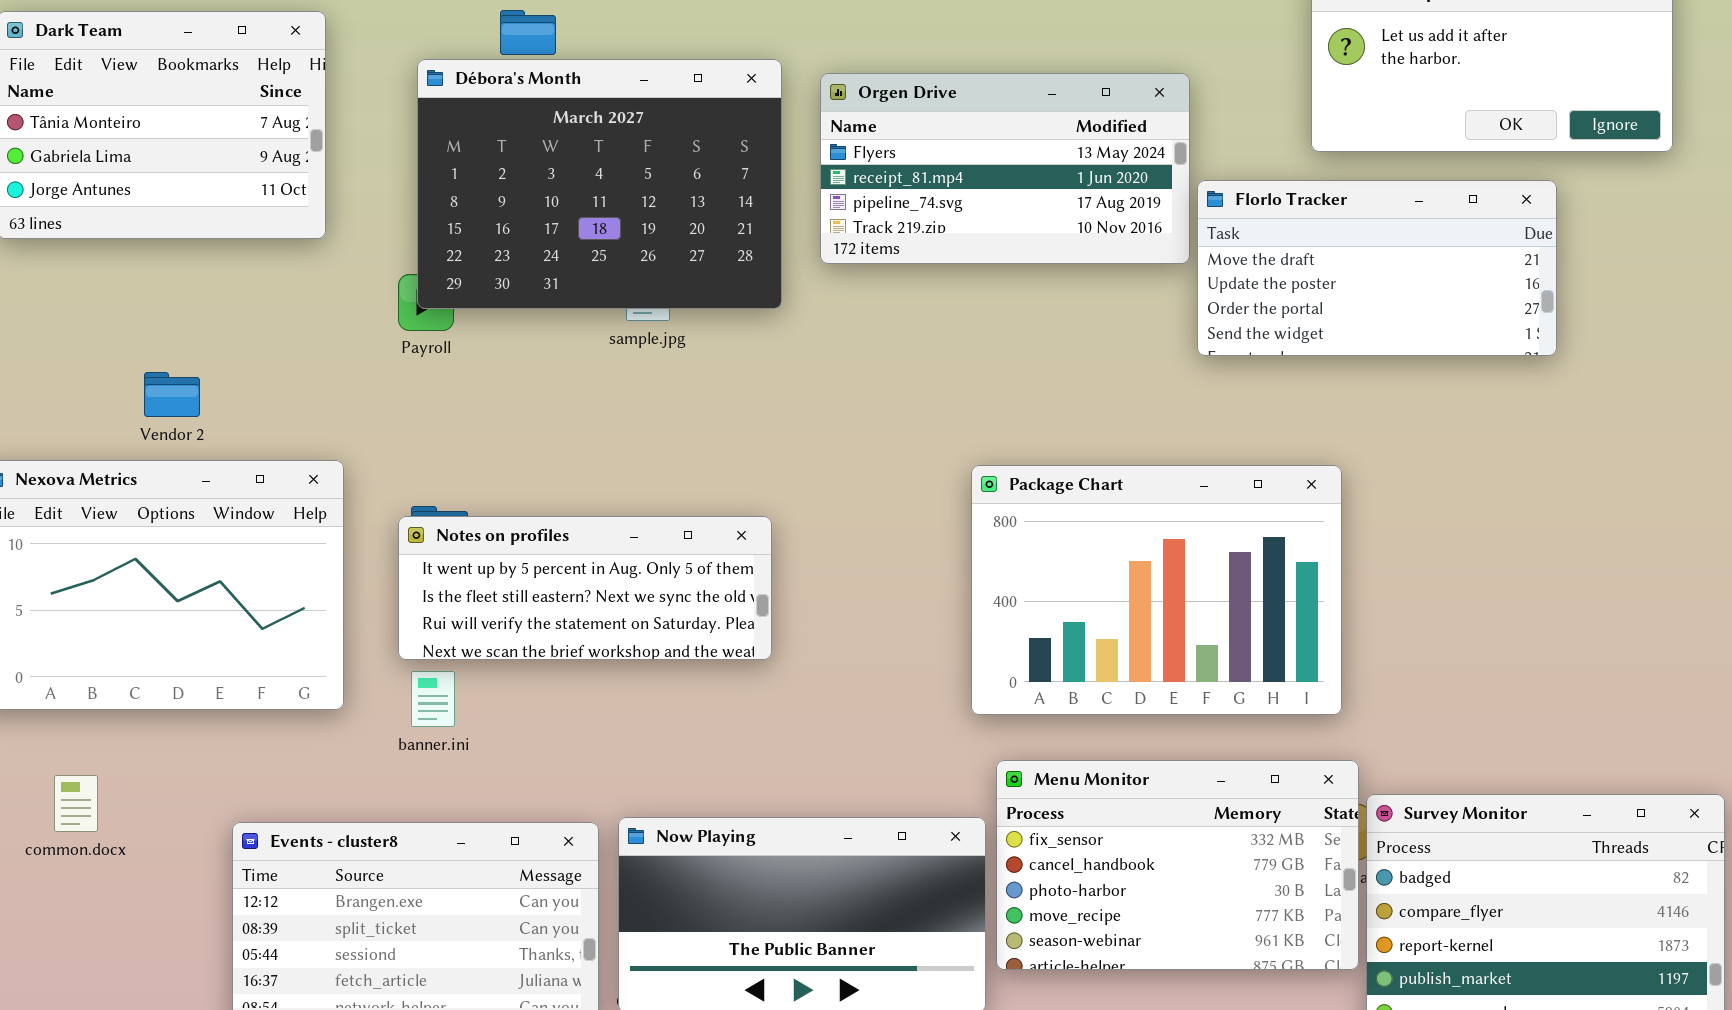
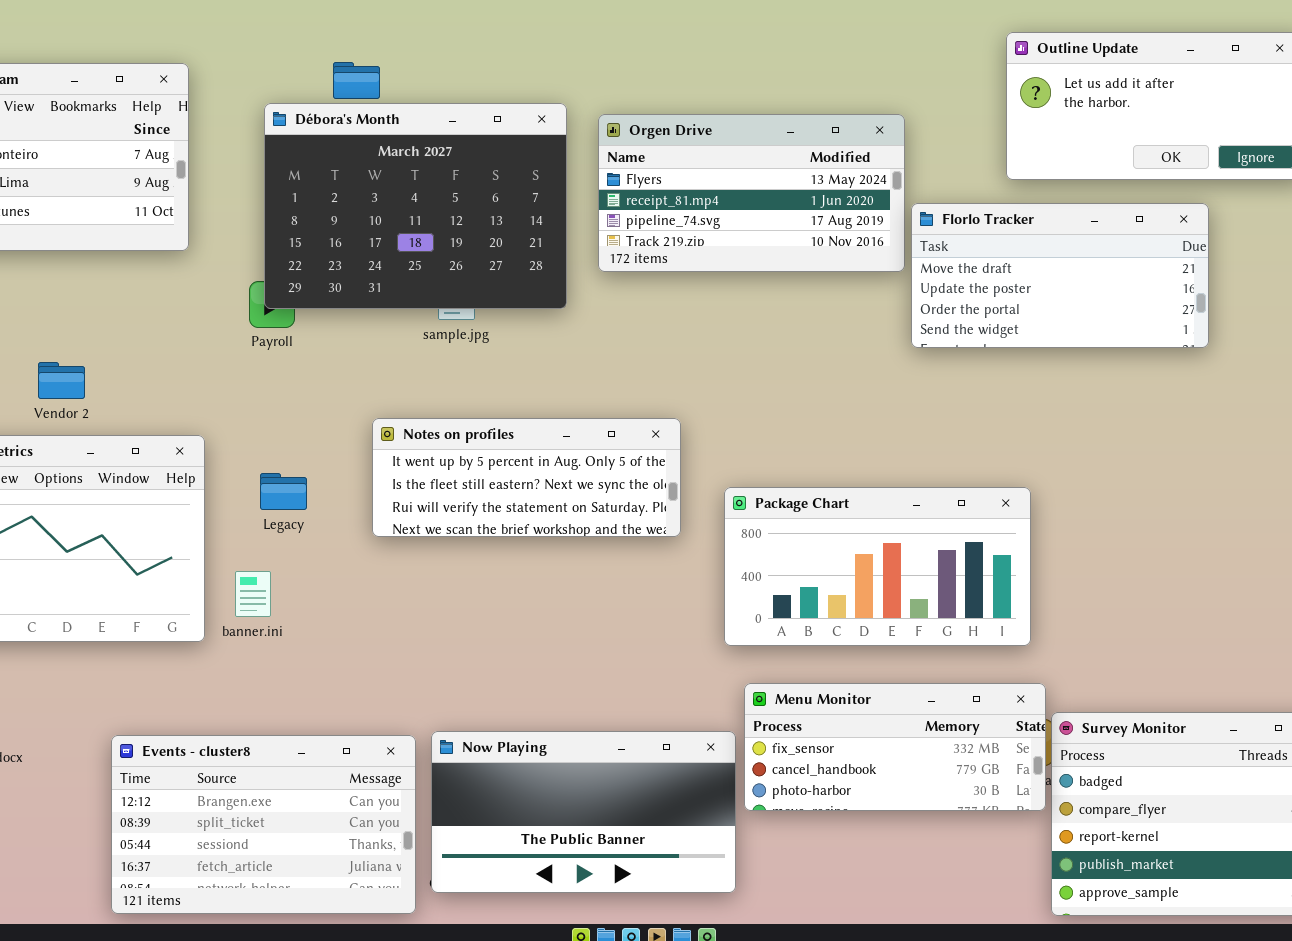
Package Chart: [971,465,1342,715] -> [724,487,1031,646], resized
Notes on profiles: [398,516,772,660] -> [372,418,681,537], moved
banner.ini: [411,671,455,727] -> [235,571,271,617], moved
Menu Monitor: [996,760,1359,970] -> [744,683,1046,811], resized

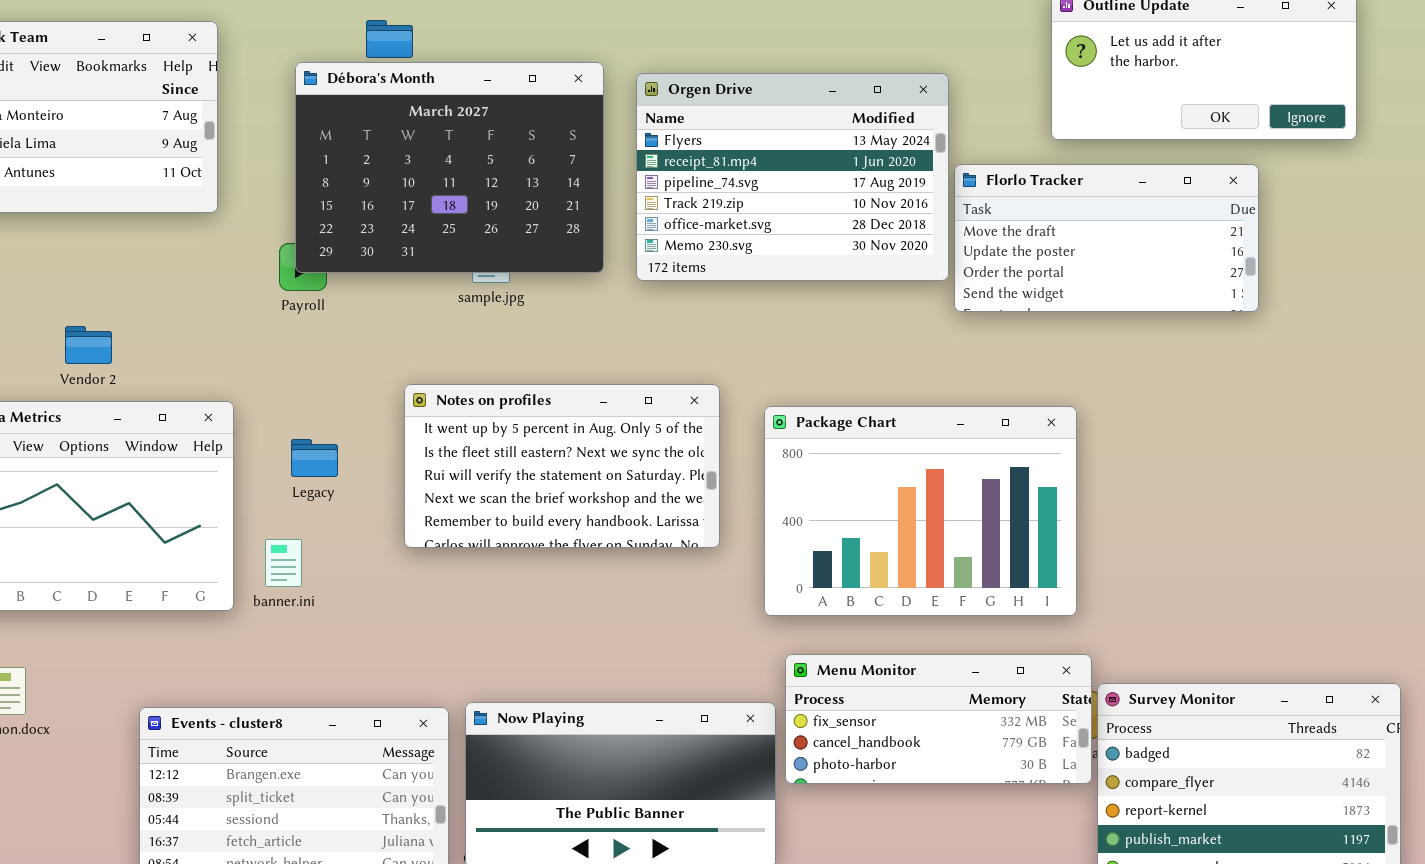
Orgen Drive: [598,114,905,272] -> [636,73,949,281], resized
Notes on profiles: [372,418,681,537] -> [404,384,720,548], resized
Package Chart: [724,487,1031,646] -> [764,406,1077,616], resized

